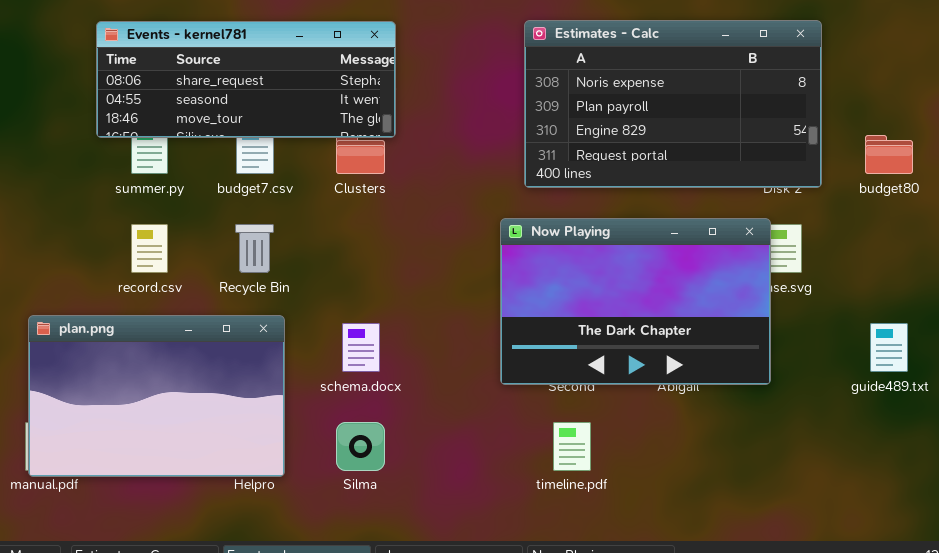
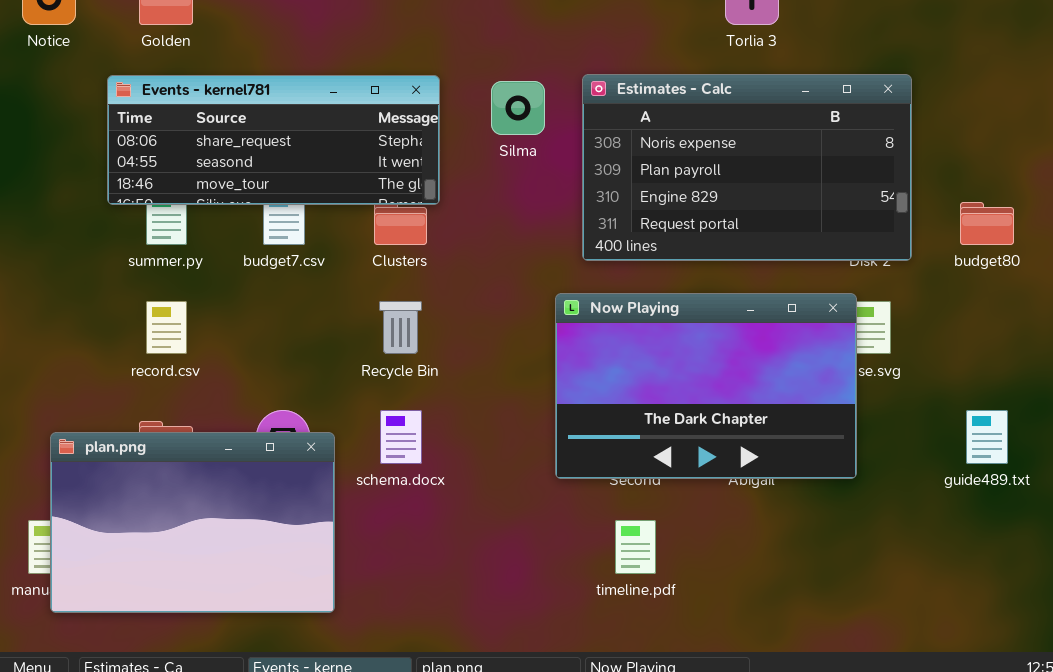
Recycle Bin: [235,224,274,273] -> [379,301,422,354], moved
plan.png: [28,315,285,477] -> [50,432,335,613], moved
Silma: [336,422,385,471] -> [491,81,545,135], moved

